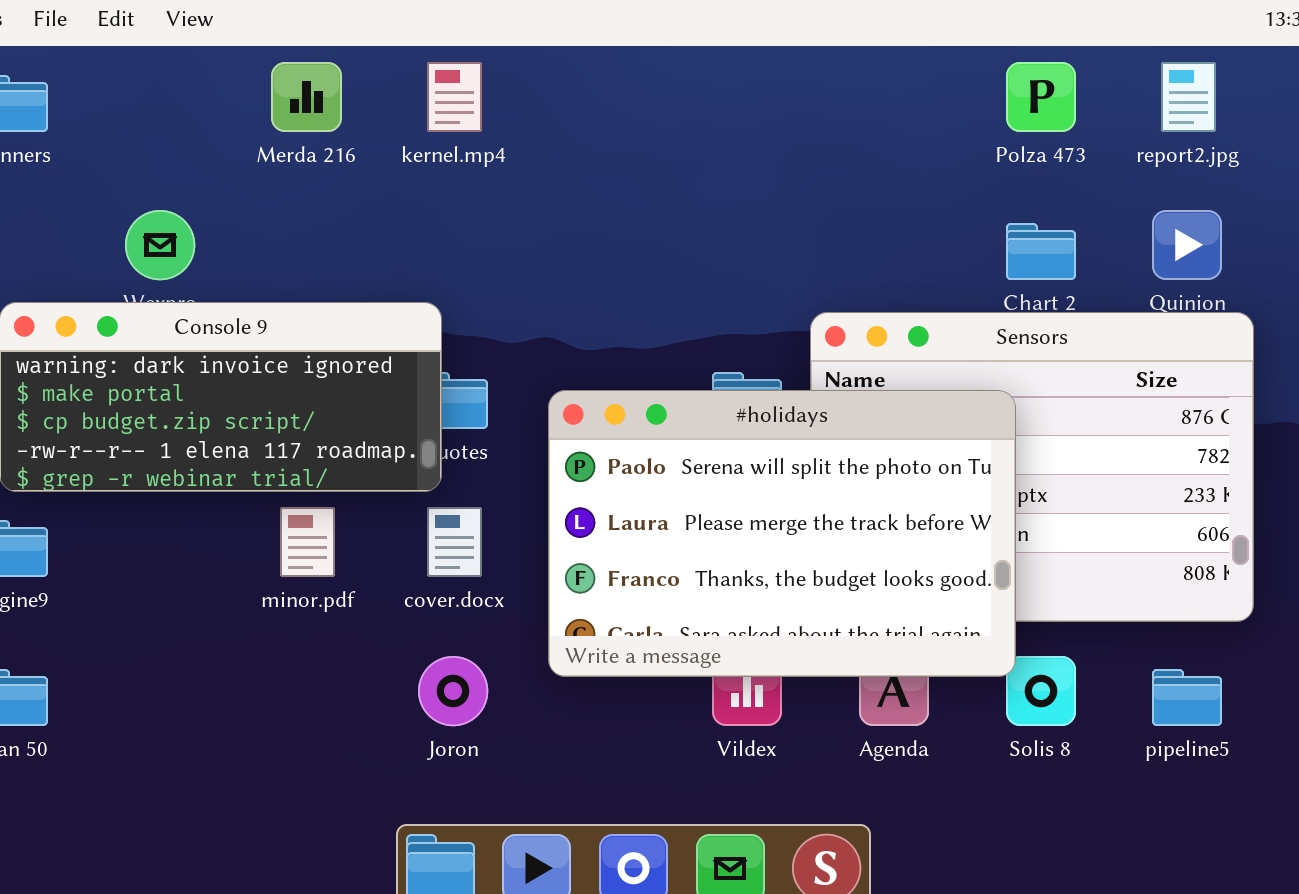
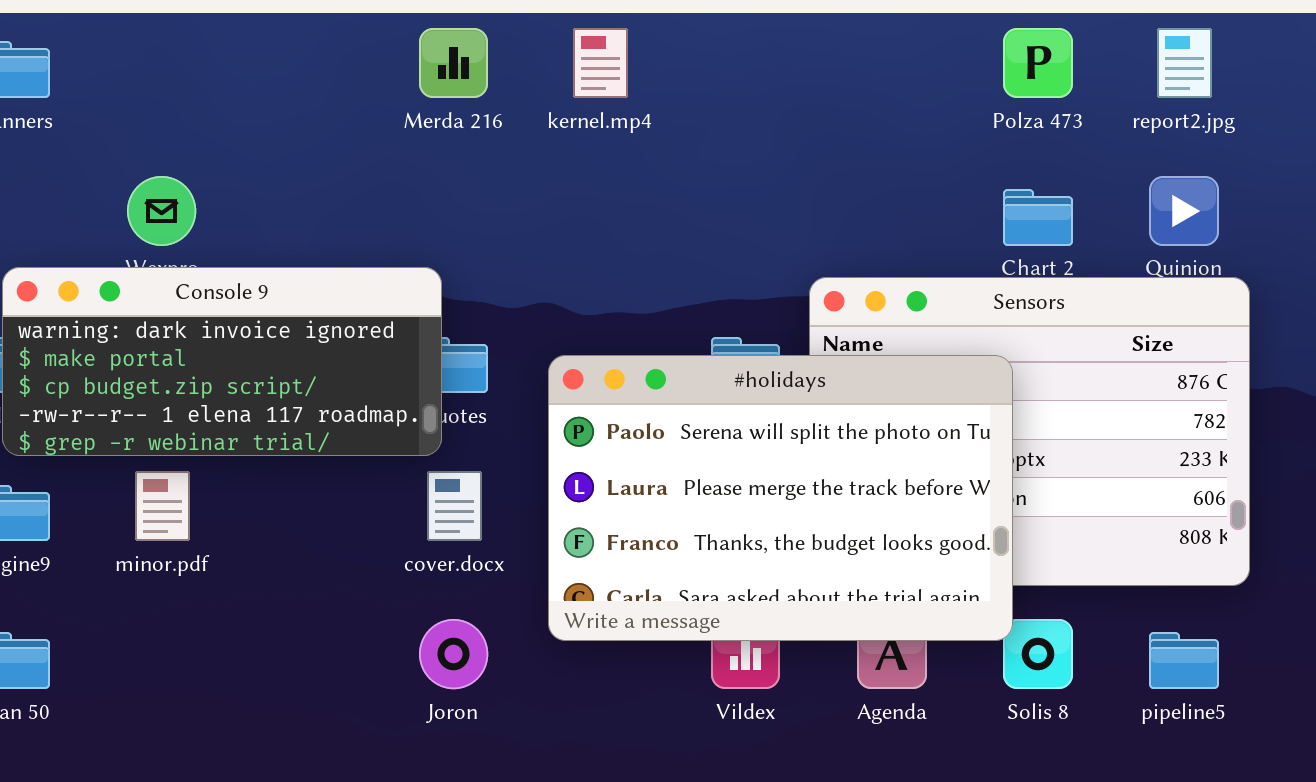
Merda 216: [271,62,342,132] -> [419,28,488,98], moved
kernel.mp4: [427,62,482,132] -> [573,28,628,98], moved
minor.pdf: [280,507,335,577] -> [135,471,190,541], moved

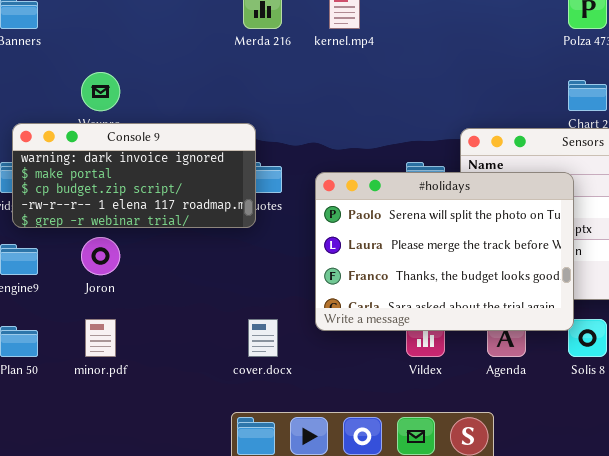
minor.pdf: [135,471,190,541] -> [85,319,116,357], moved
cover.docx: [427,471,482,541] -> [248,319,278,357], moved
Joron: [419,619,488,689] -> [81,237,120,275], moved

